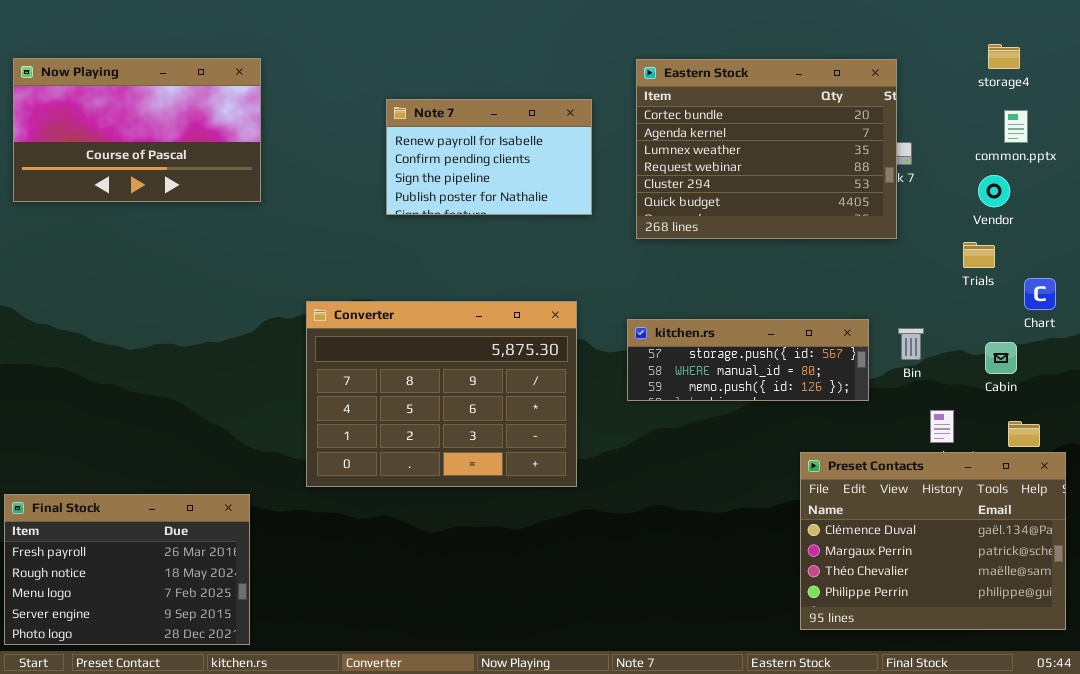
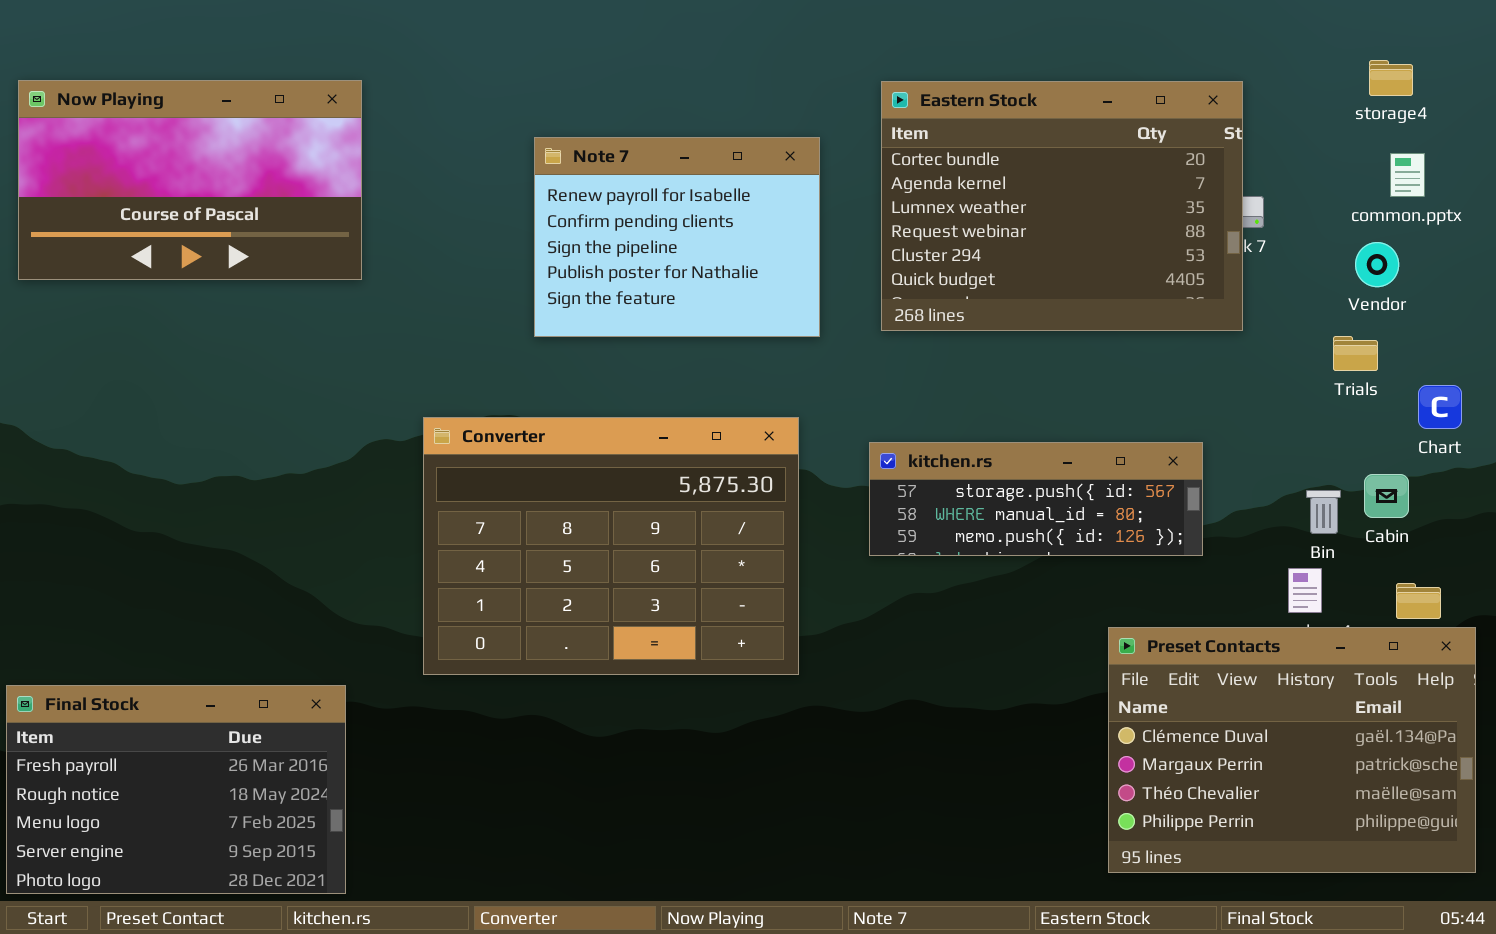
Note 7: [386,99,592,215] -> [534,137,820,337], resized
Bin: [898,328,924,360] -> [1306,490,1341,534], moved

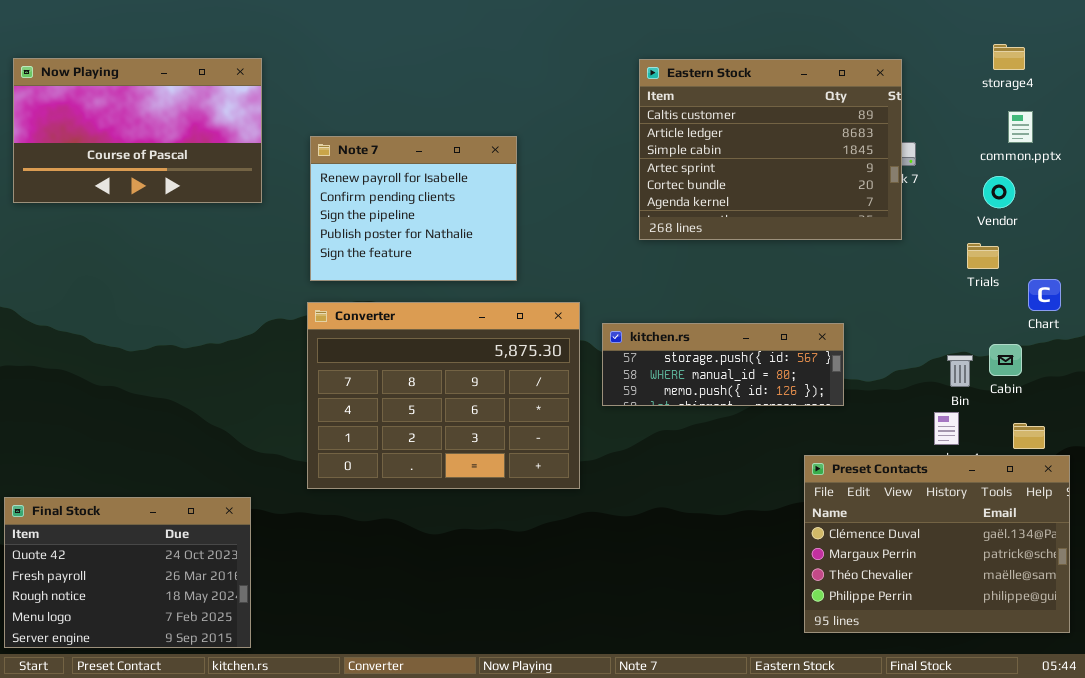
Eastern Stock: [881,81,1243,331] -> [639,59,902,240], scrolled up 4 rows
Note 7: [534,137,820,337] -> [310,136,517,281], moved
kitchen.rs: [869,442,1203,556] -> [602,323,844,406], moved
Final Stock: [6,685,346,894] -> [4,497,251,648], scrolled up 1 row

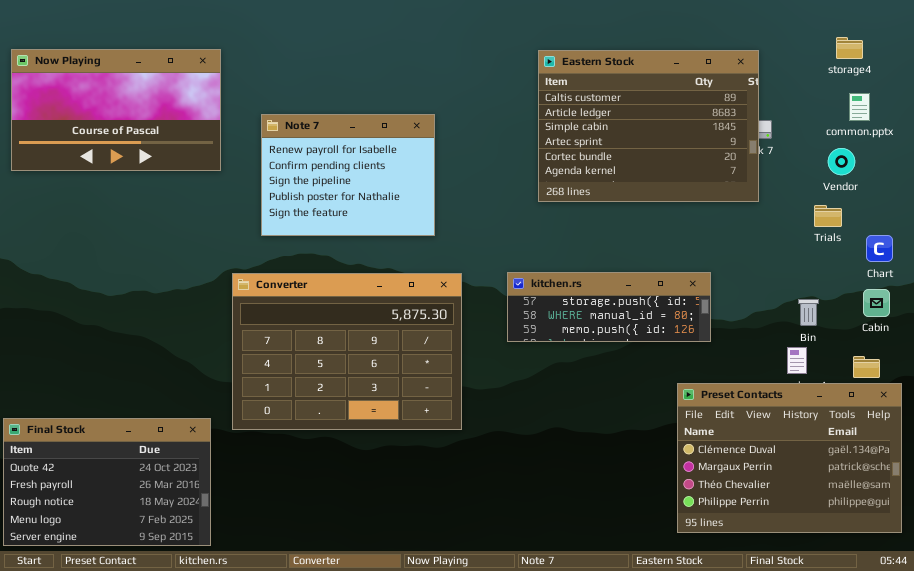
Converter: [307,302,580,489] -> [232,273,462,430], moved
Cabin: [989,344,1022,376] -> [863,289,890,317], moved

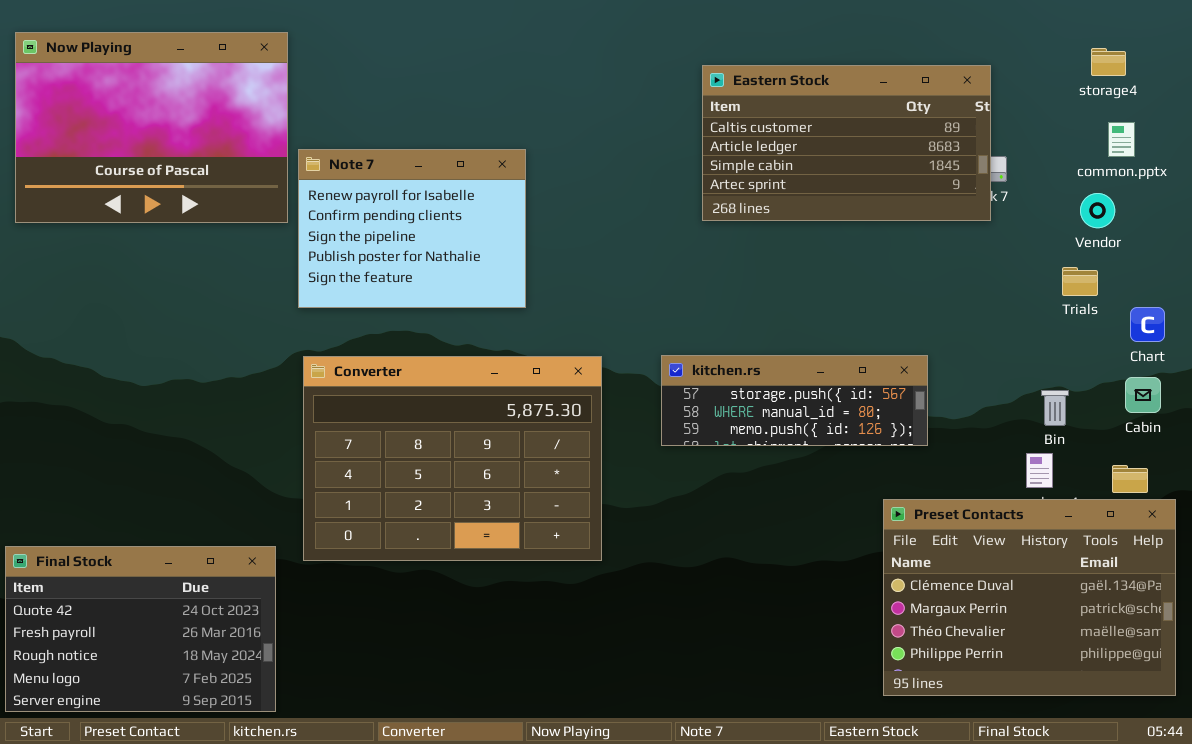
Now Playing: [11,49,221,171] -> [15,32,288,223], resized
Eastern Stock: [538,50,759,202] -> [702,65,991,221], resized
Note 7: [261,114,435,236] -> [298,149,526,308], moved

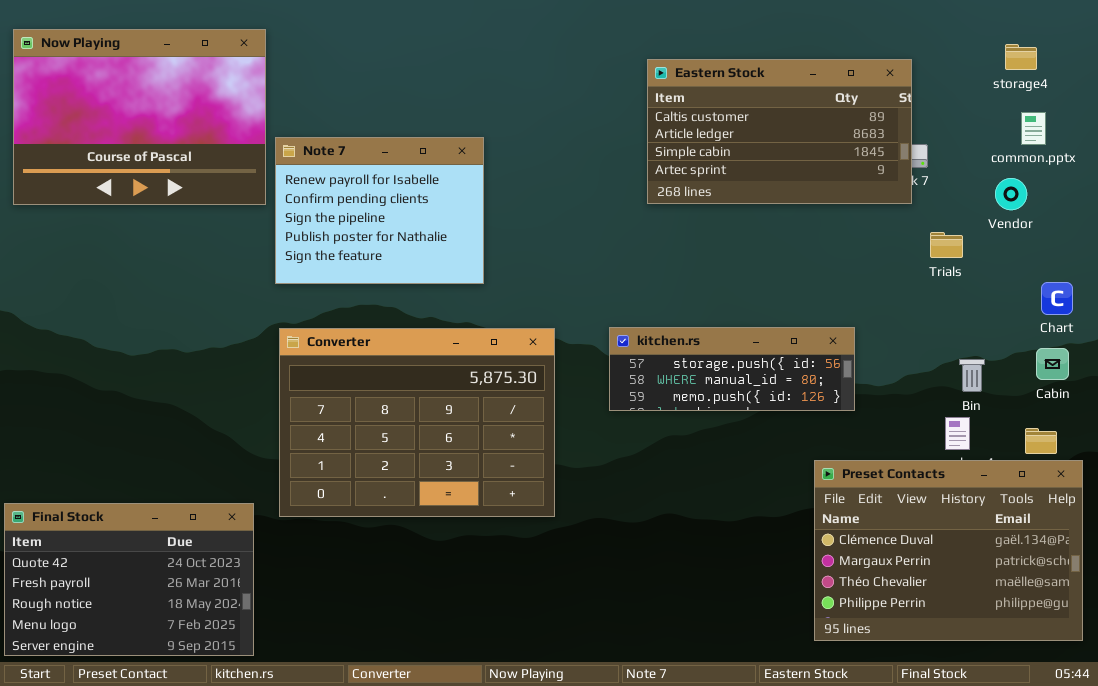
Trials: [1062,267,1098,296] -> [930,232,963,258], moved

